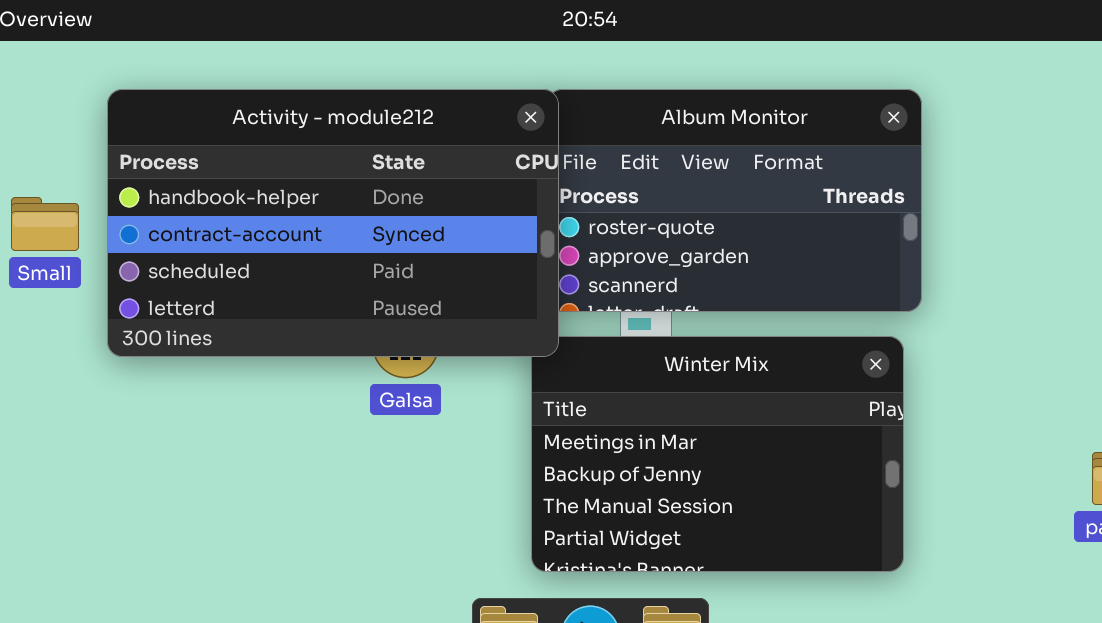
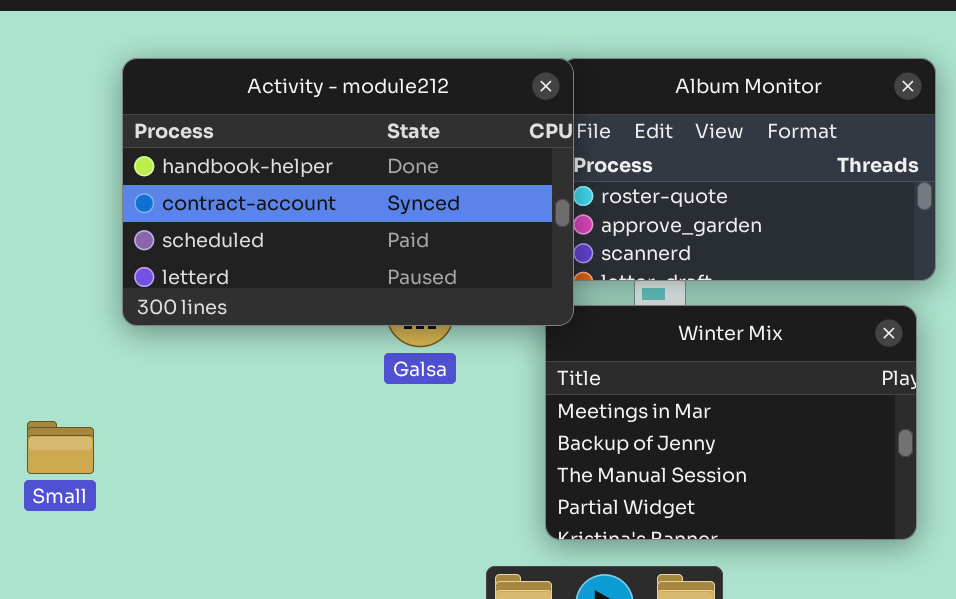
Small: [11,197,79,251] -> [27,421,94,474], moved

